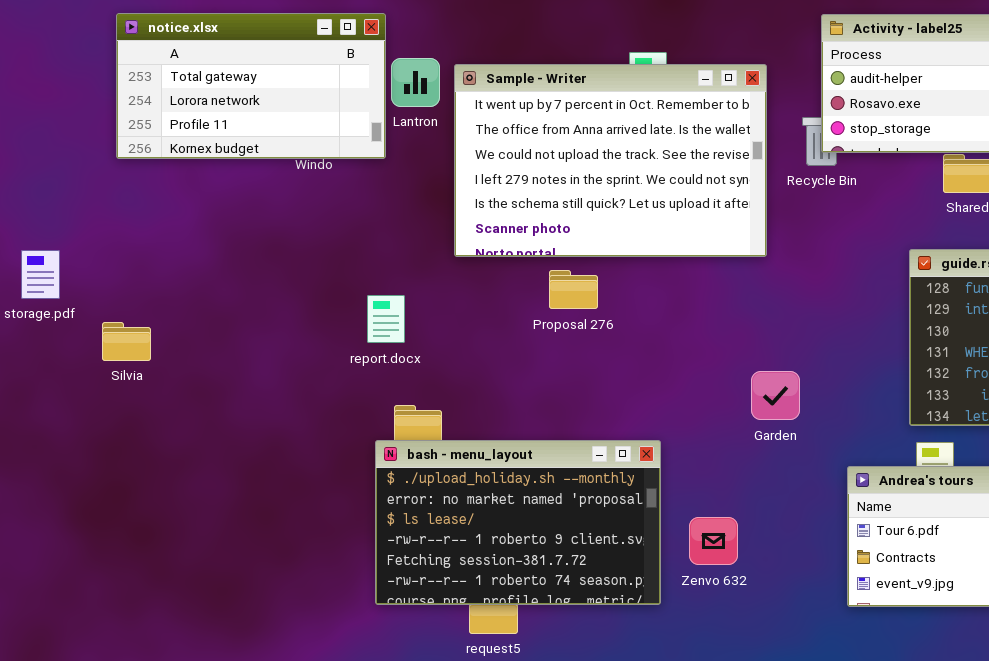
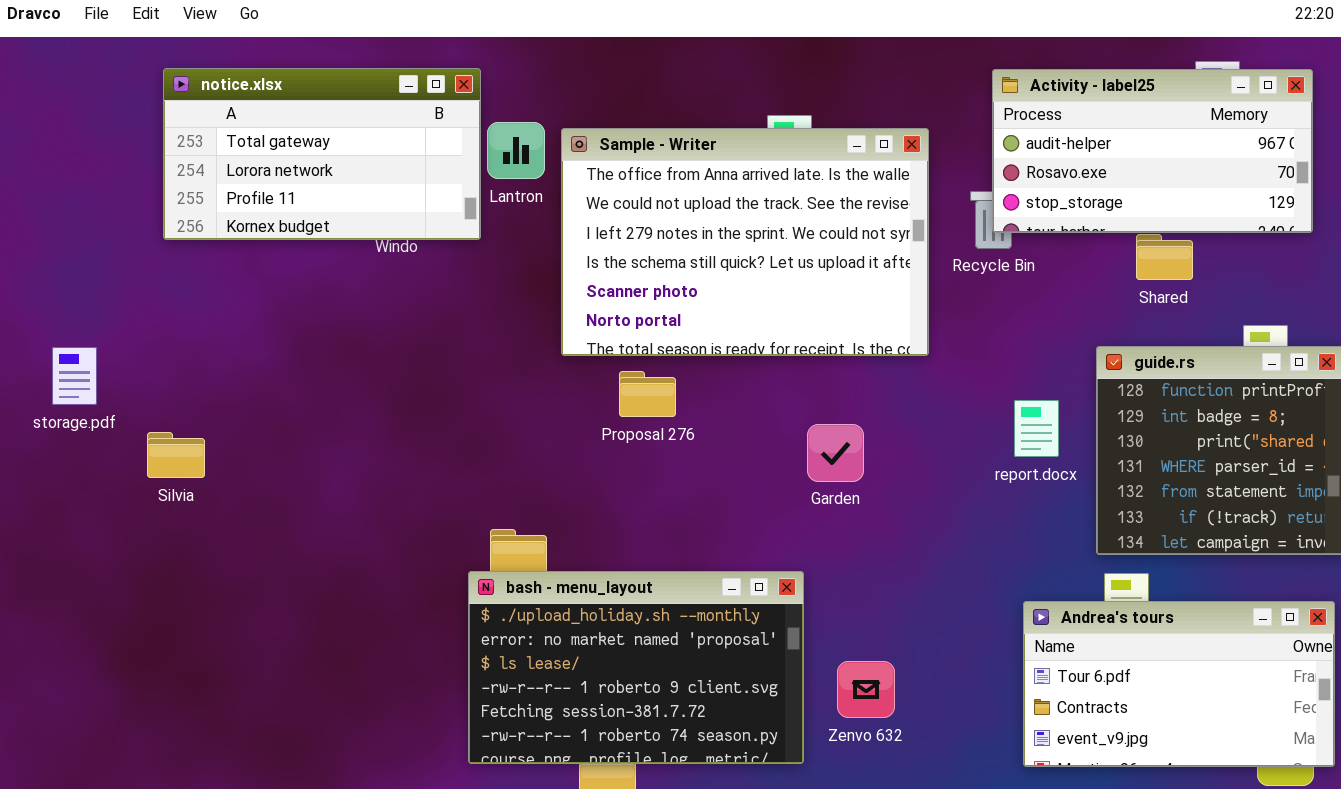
Sample - Writer: [454,64,767,257] -> [561,128,929,356], scrolled down 1 row
Proposal 276: [549,270,598,309] -> [619,371,676,417], moved
report.docx: [367,295,405,343] -> [1014,400,1059,457], moved
Garden: [751,371,800,420] -> [807,424,864,482], moved

